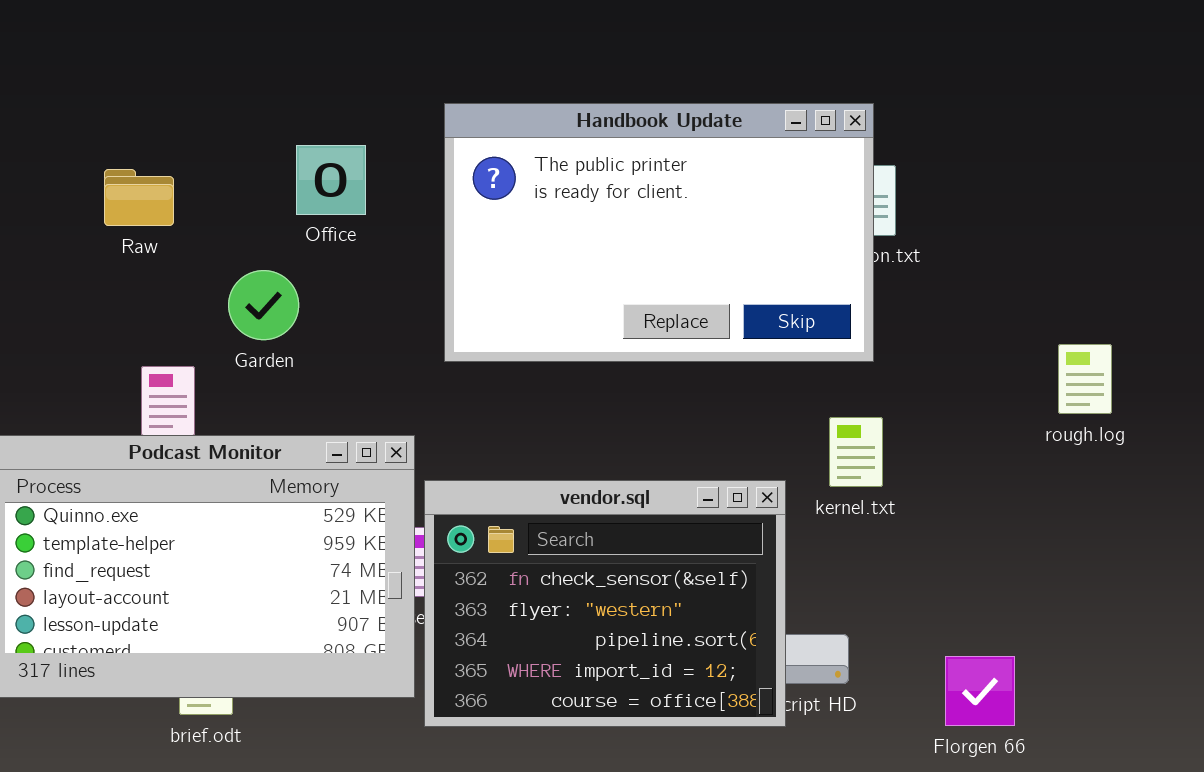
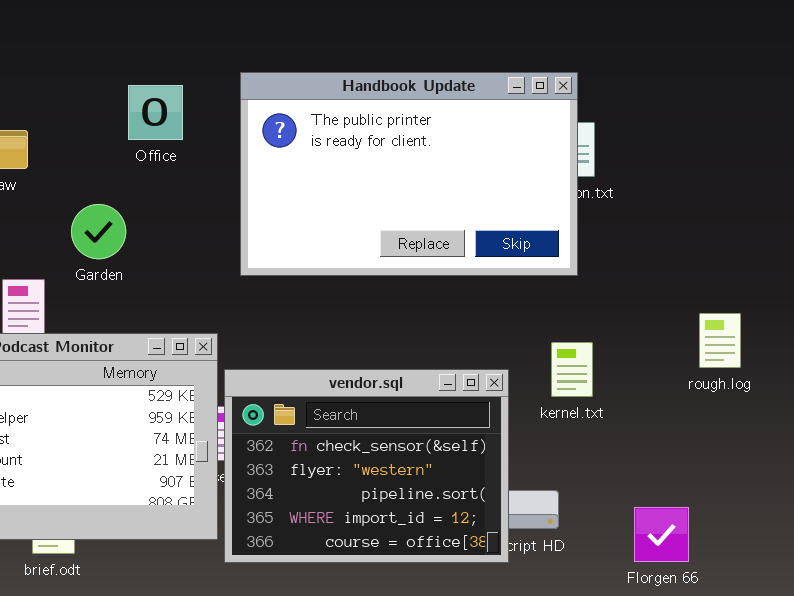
Office: [296,145,366,215] -> [128,85,183,140], moved
rough.log: [1058,344,1112,414] -> [699,313,741,368], moved
kernel.txt: [829,417,883,487] -> [551,342,593,397], moved

